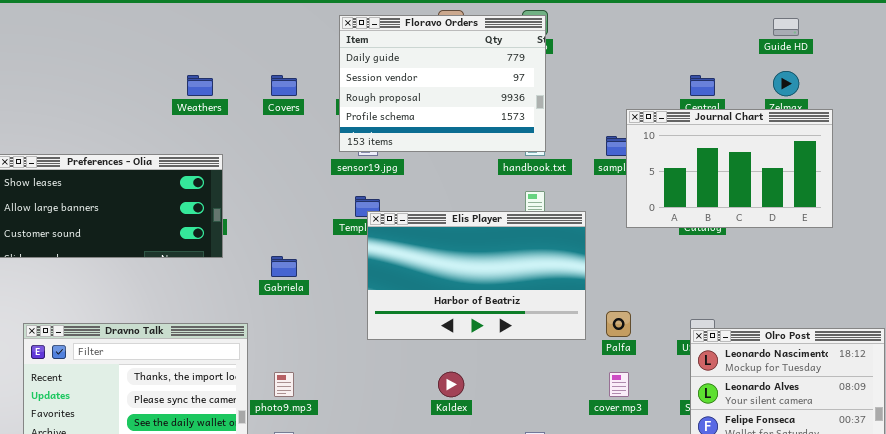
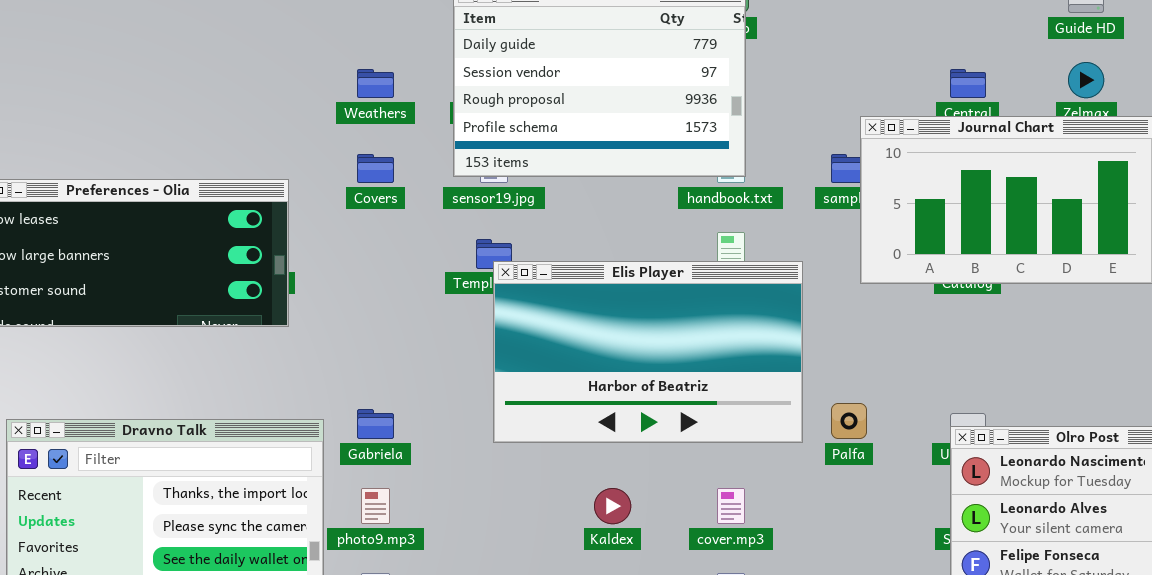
Weathers: [187,75,213,96] -> [357,69,394,98], moved
Covers: [271,75,297,96] -> [357,154,394,183], moved
Gabriela: [271,256,297,277] -> [357,409,394,439], moved
cover.mp3: [609,372,629,397] -> [717,488,745,524], moved

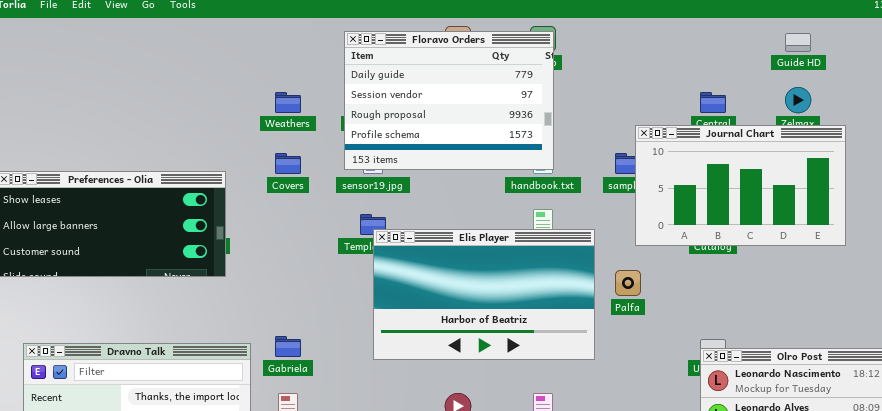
Palfa: [831,403,867,439] -> [615,270,641,296], moved

